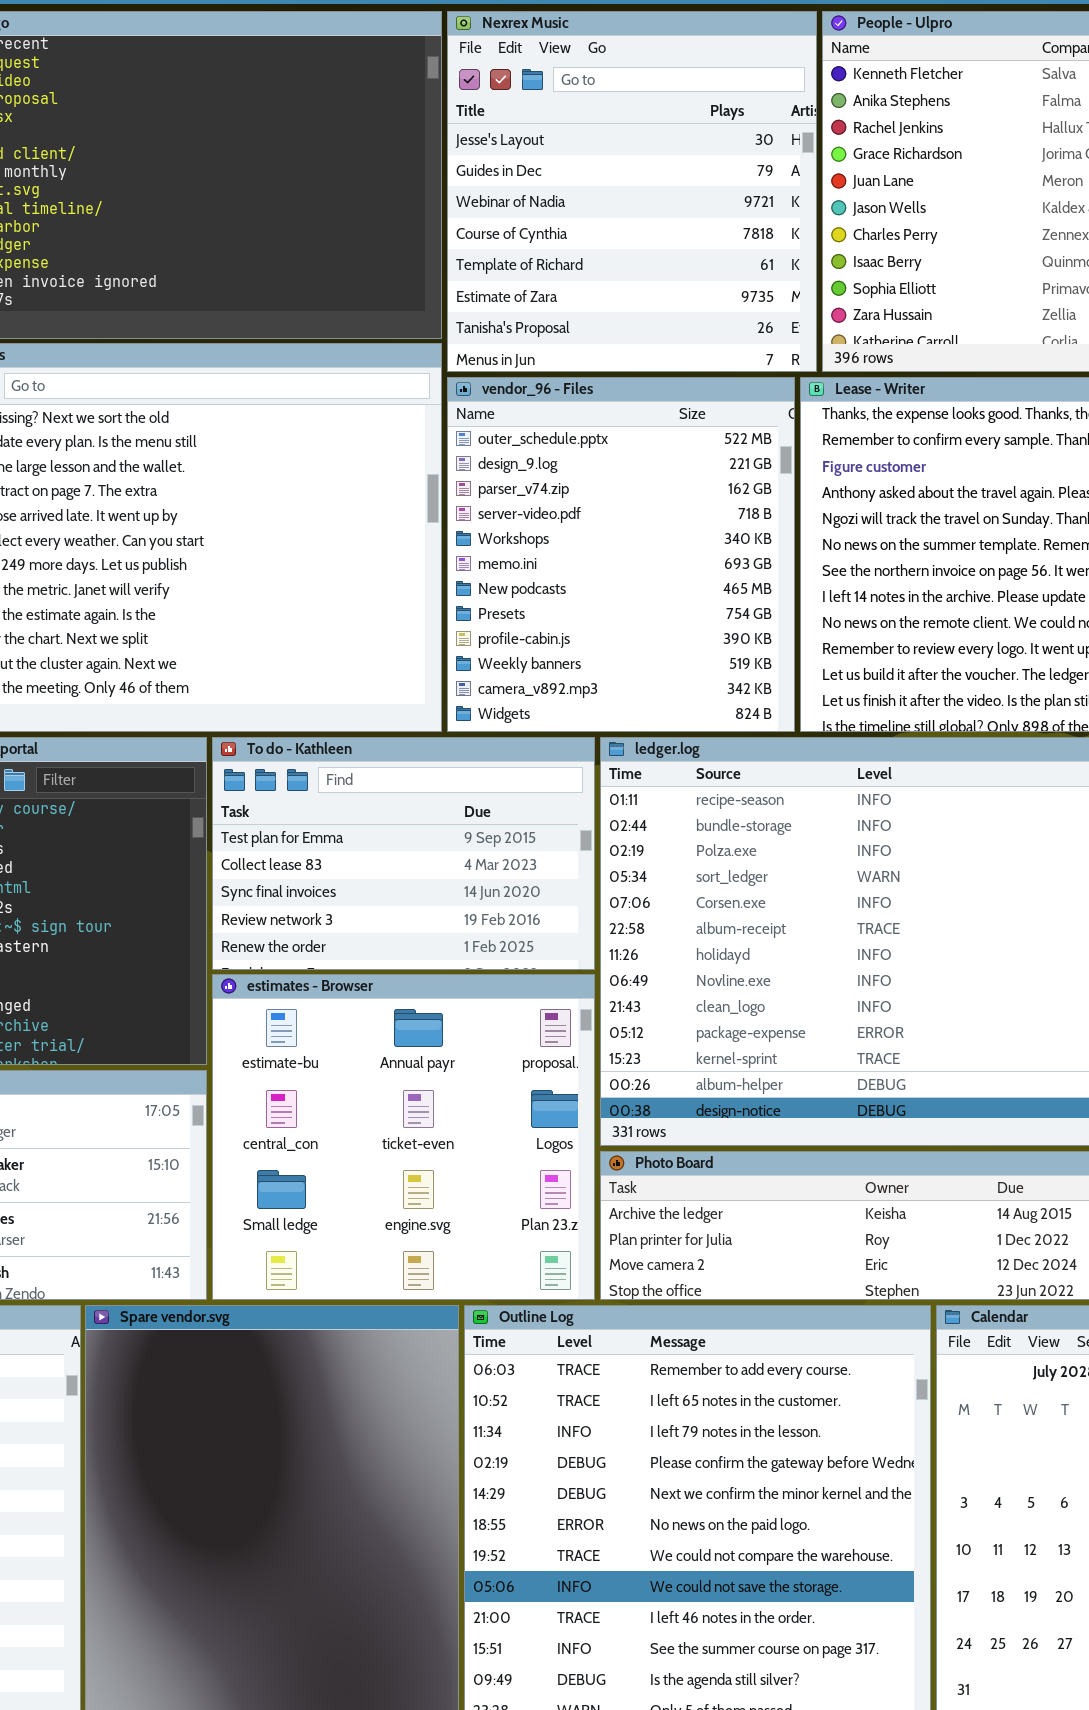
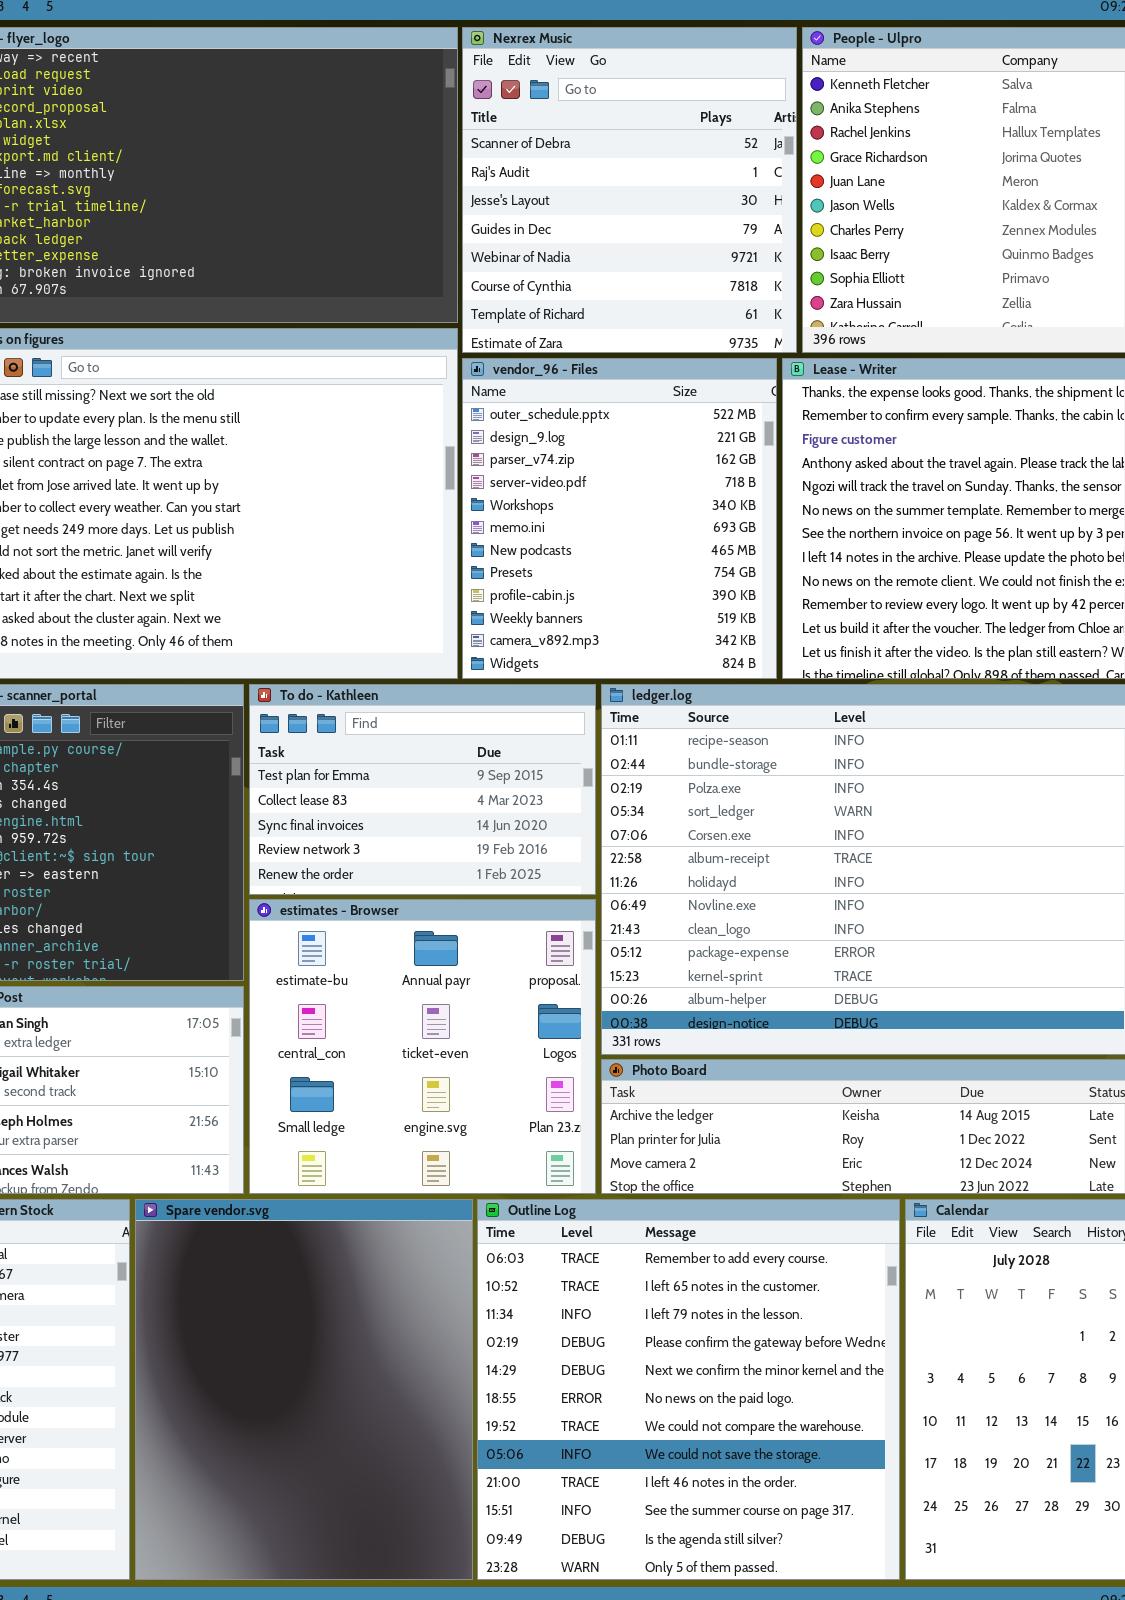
Nexrex Music: [447,11,817,372] -> [462,27,797,353], scrolled up 2 rows

